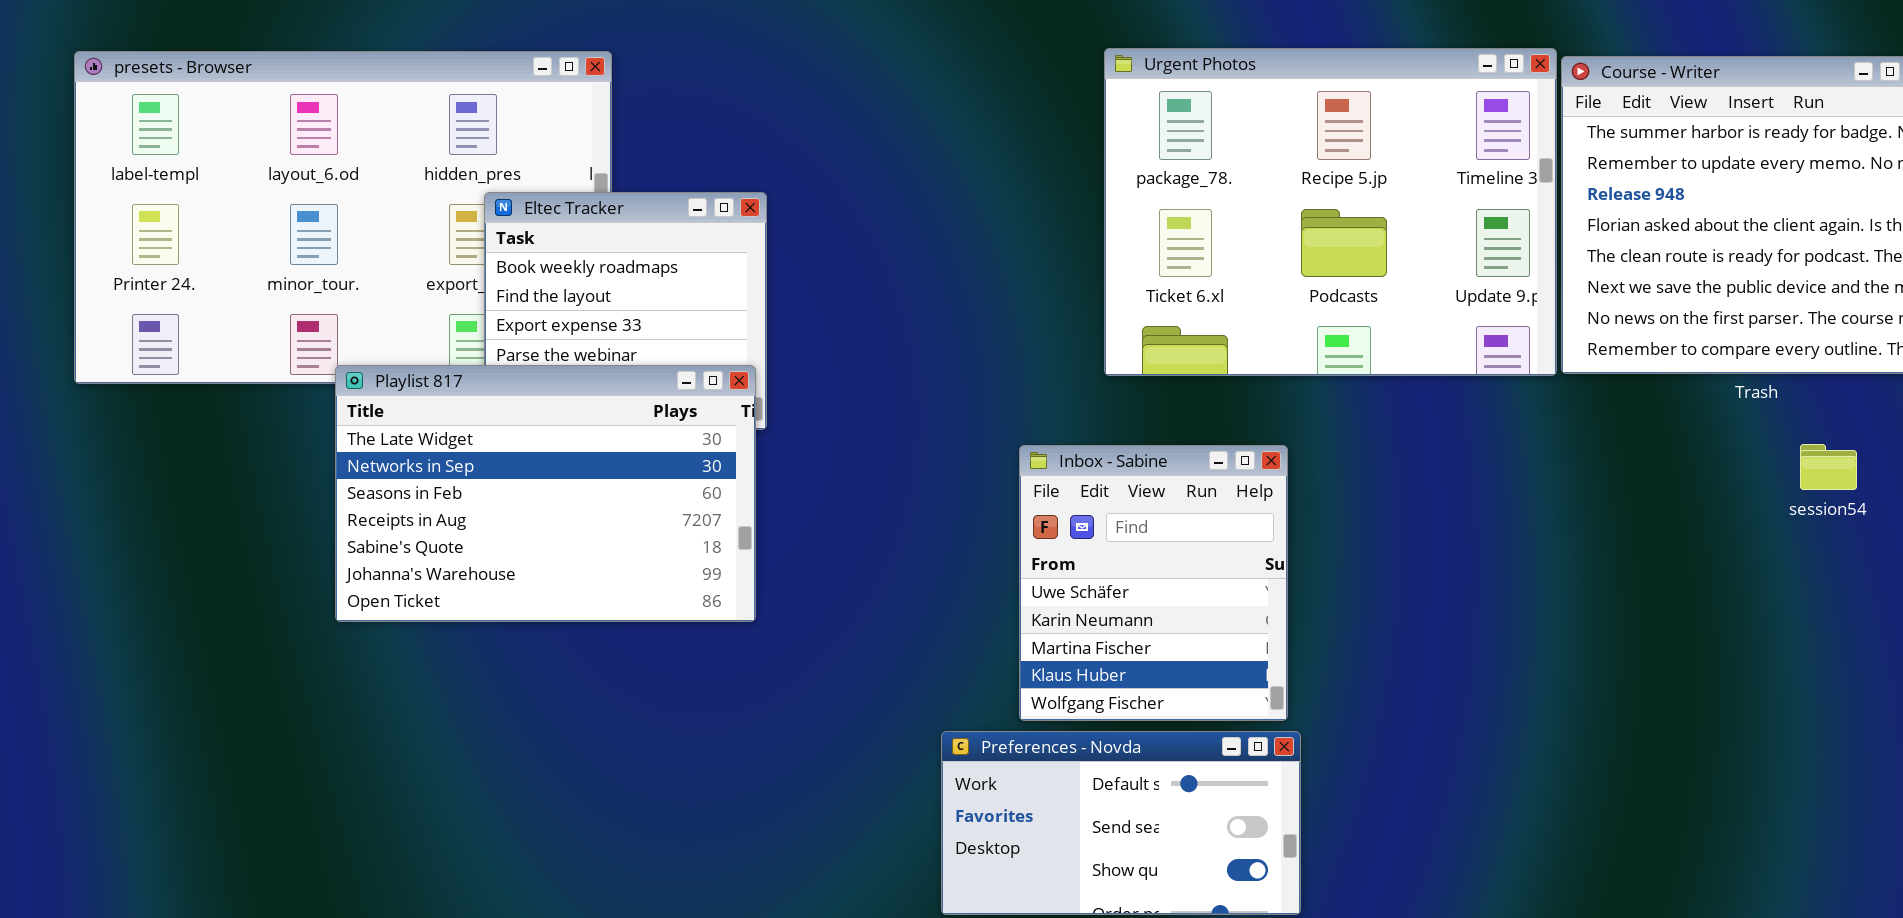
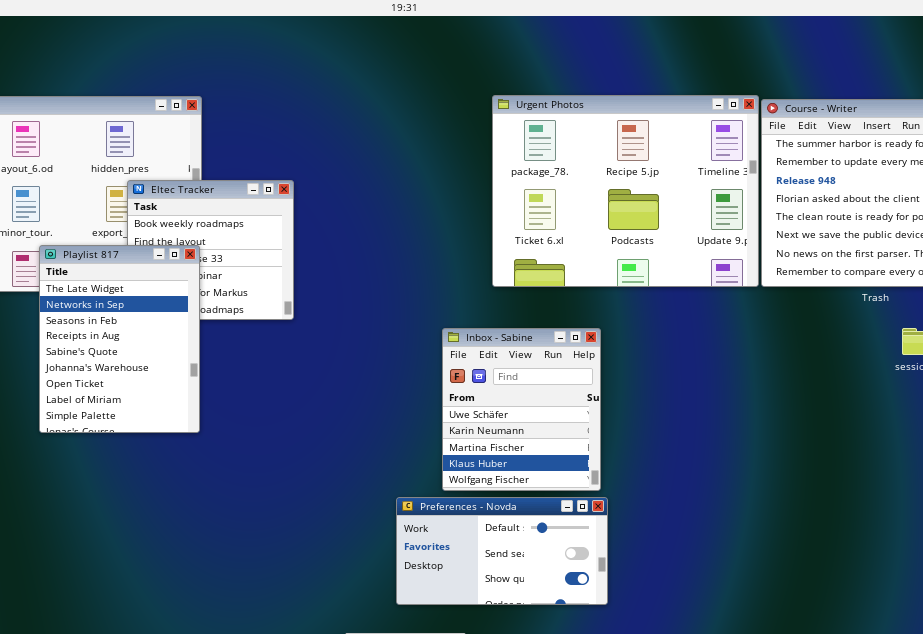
Playlist 817: [335,365,756,622] -> [39,245,200,433], resized

